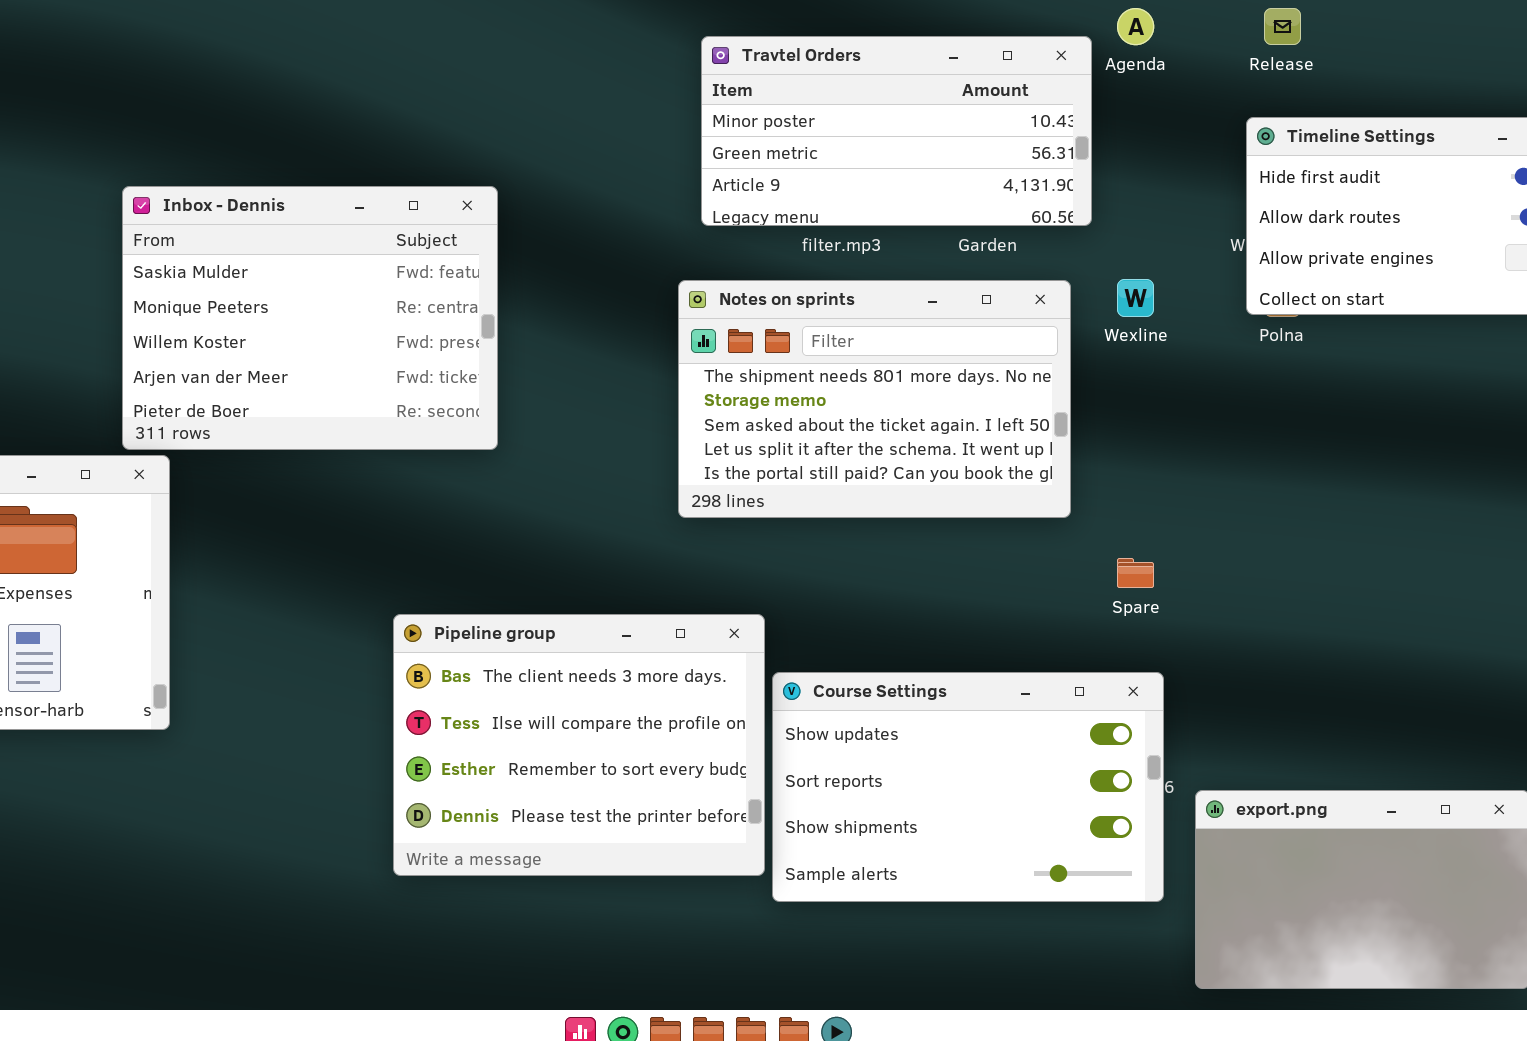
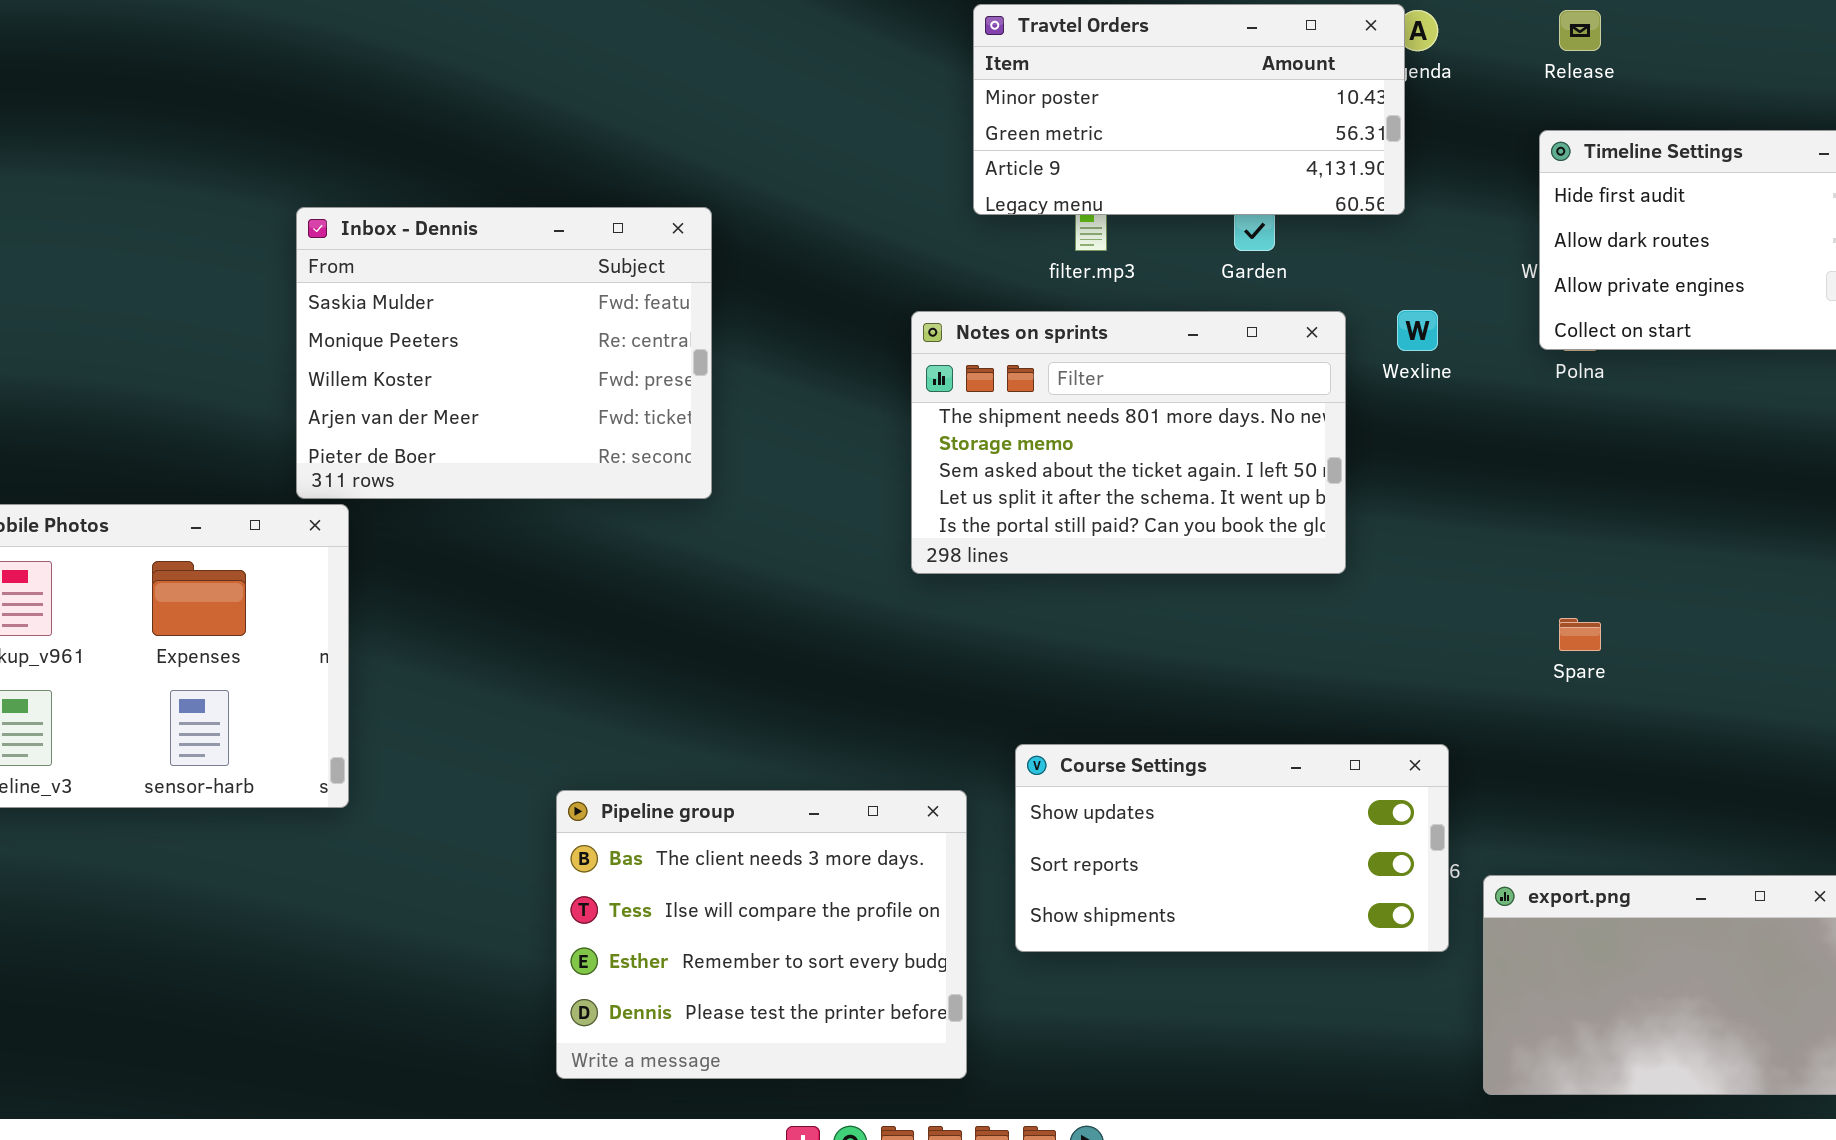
Travtel Orders: [701,36,1092,226] -> [973,4,1405,215], moved
Spare: [1117,558,1154,588] -> [1559,618,1601,651], moved
Pipeline group: [393,614,765,876] -> [556,790,967,1079], moved
Course Settings: [772,672,1164,902] -> [1015,744,1449,952], resized

